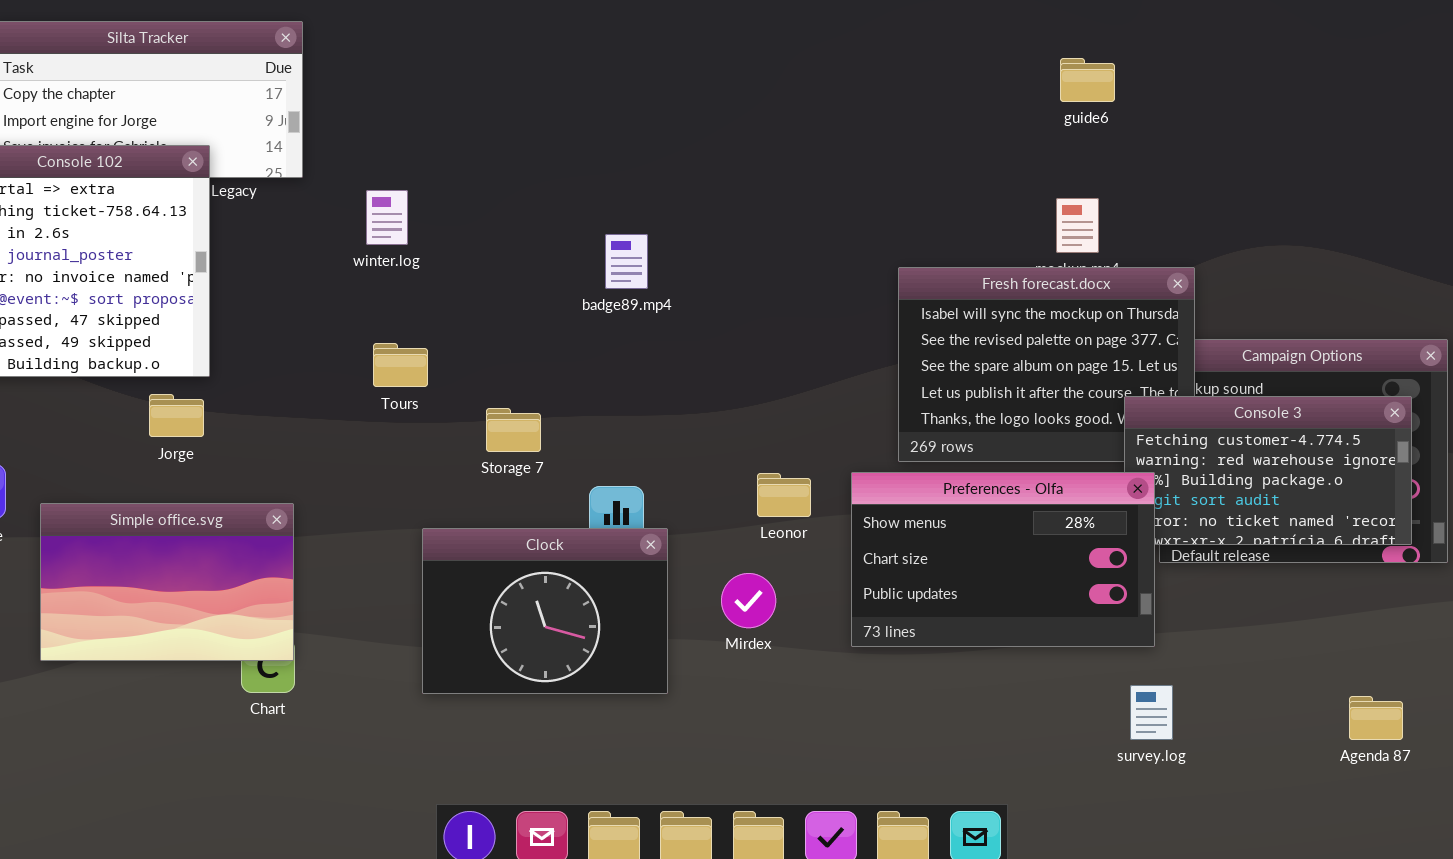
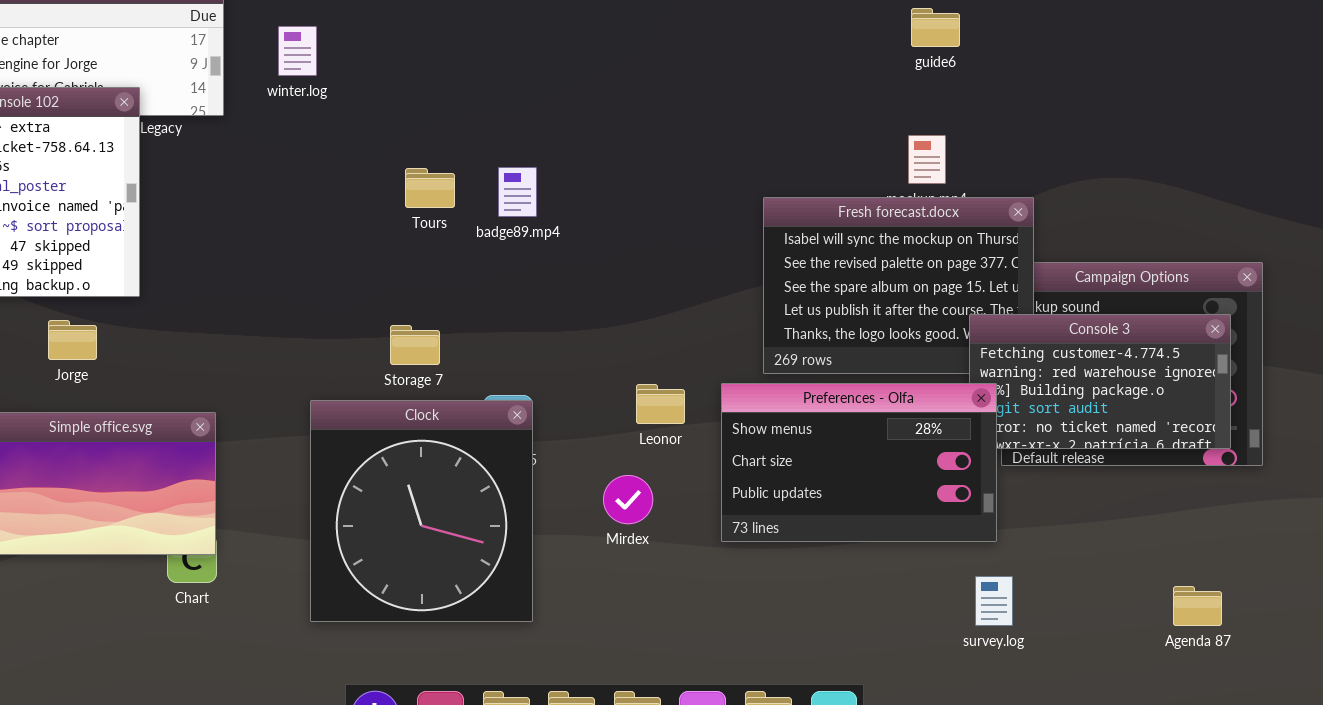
winter.log: [366,190,408,245] -> [278,26,317,76], moved
Tours: [373,343,428,387] -> [405,168,455,208], moved
Jorge: [149,394,204,437] -> [48,320,97,360], moved
Clock: [422,528,668,694] -> [310,400,533,622], moved, resized

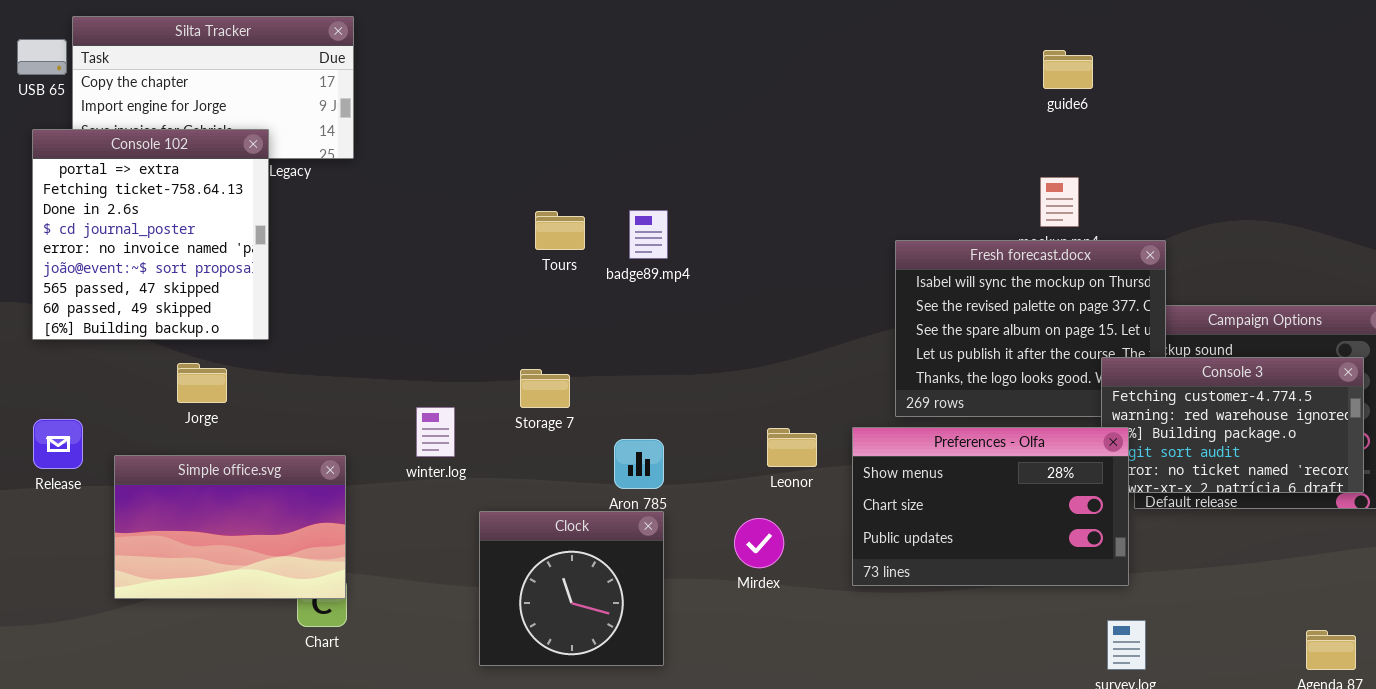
winter.log: [278,26,317,76] -> [416,407,455,457], moved
Clock: [310,400,533,622] -> [479,511,664,666], resized

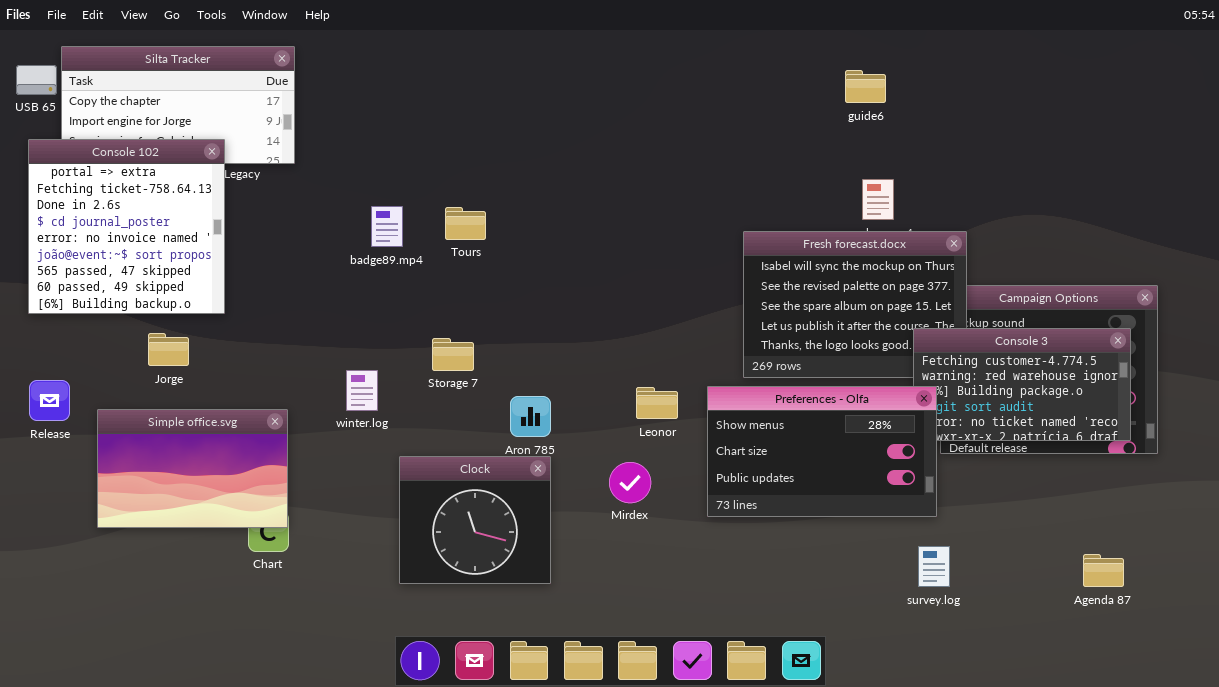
guide6: [1043,50,1093,89] -> [845,70,886,103], moved
badge89.mp4: [629,210,668,259] -> [371,206,403,247], moved

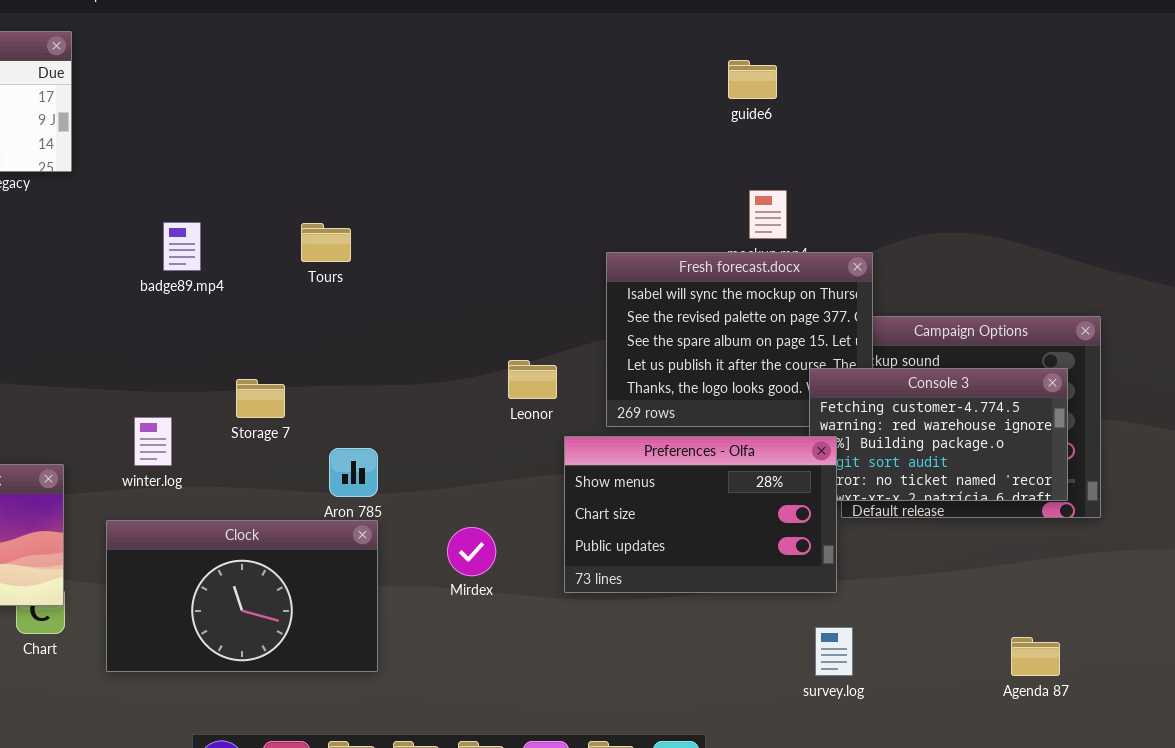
Tours: [445,207,486,240] -> [301,223,351,262], moved
Leonor: [636,387,678,419] -> [508,360,557,399], moved
Clock: [399,456,551,584] -> [106,520,378,672], resized

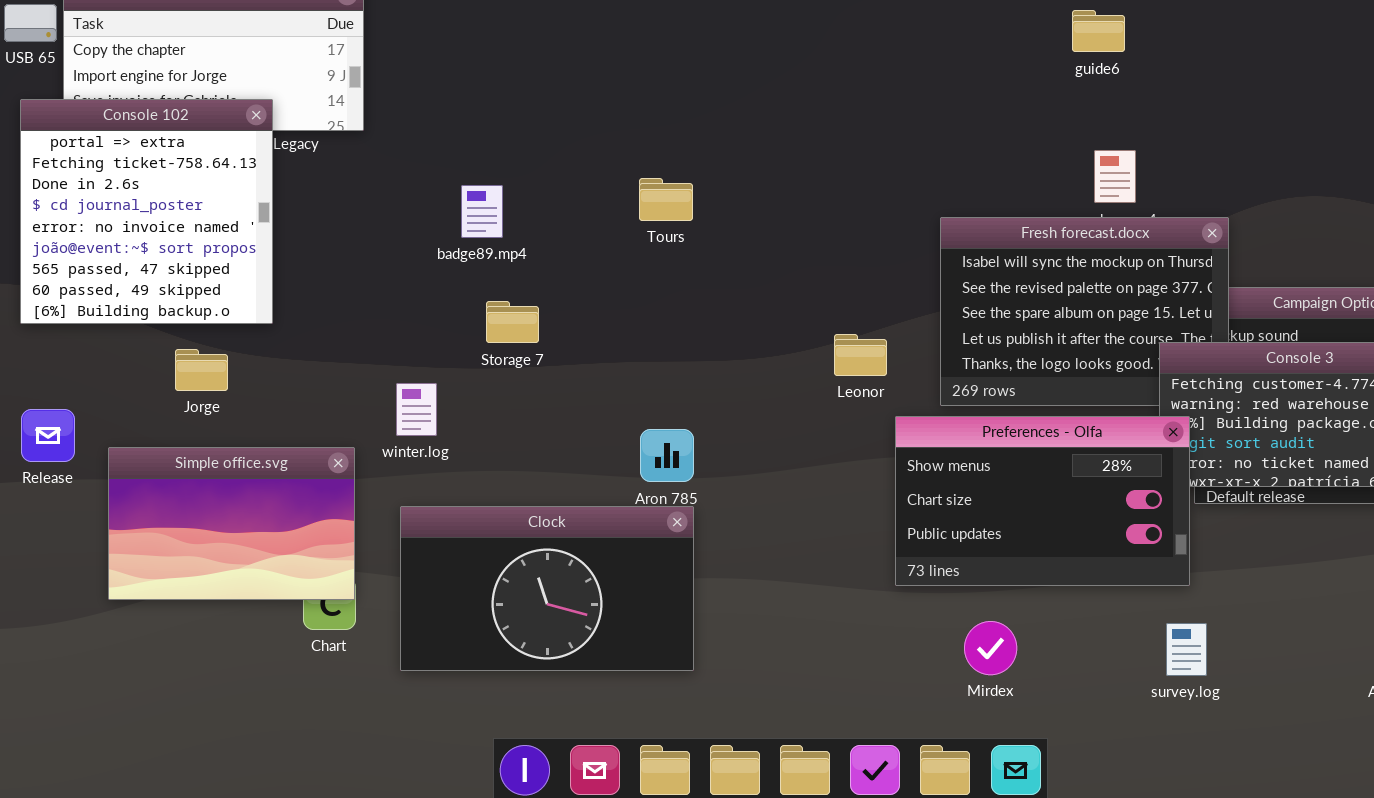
Tours: [301,223,351,262] -> [639,178,693,221], moved
Storage 7: [236,379,285,418] -> [486,301,539,343], moved
winter.log: [134,417,172,466] -> [396,383,437,436], moved
Mirdex: [447,527,496,576] -> [964,621,1017,675], moved

